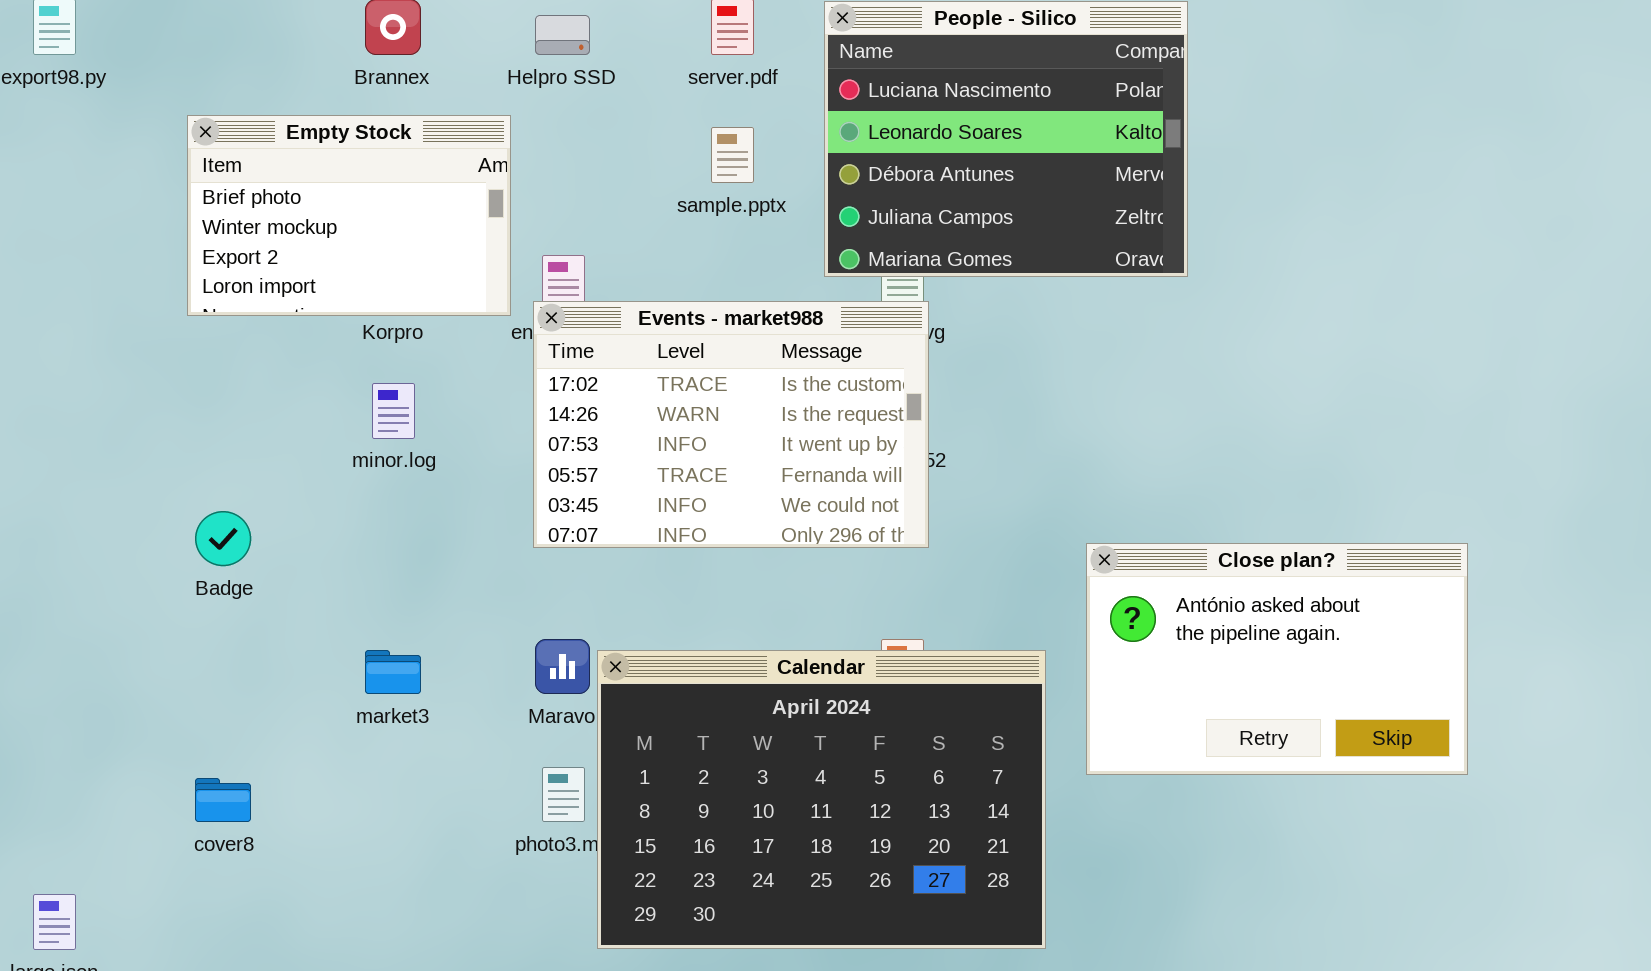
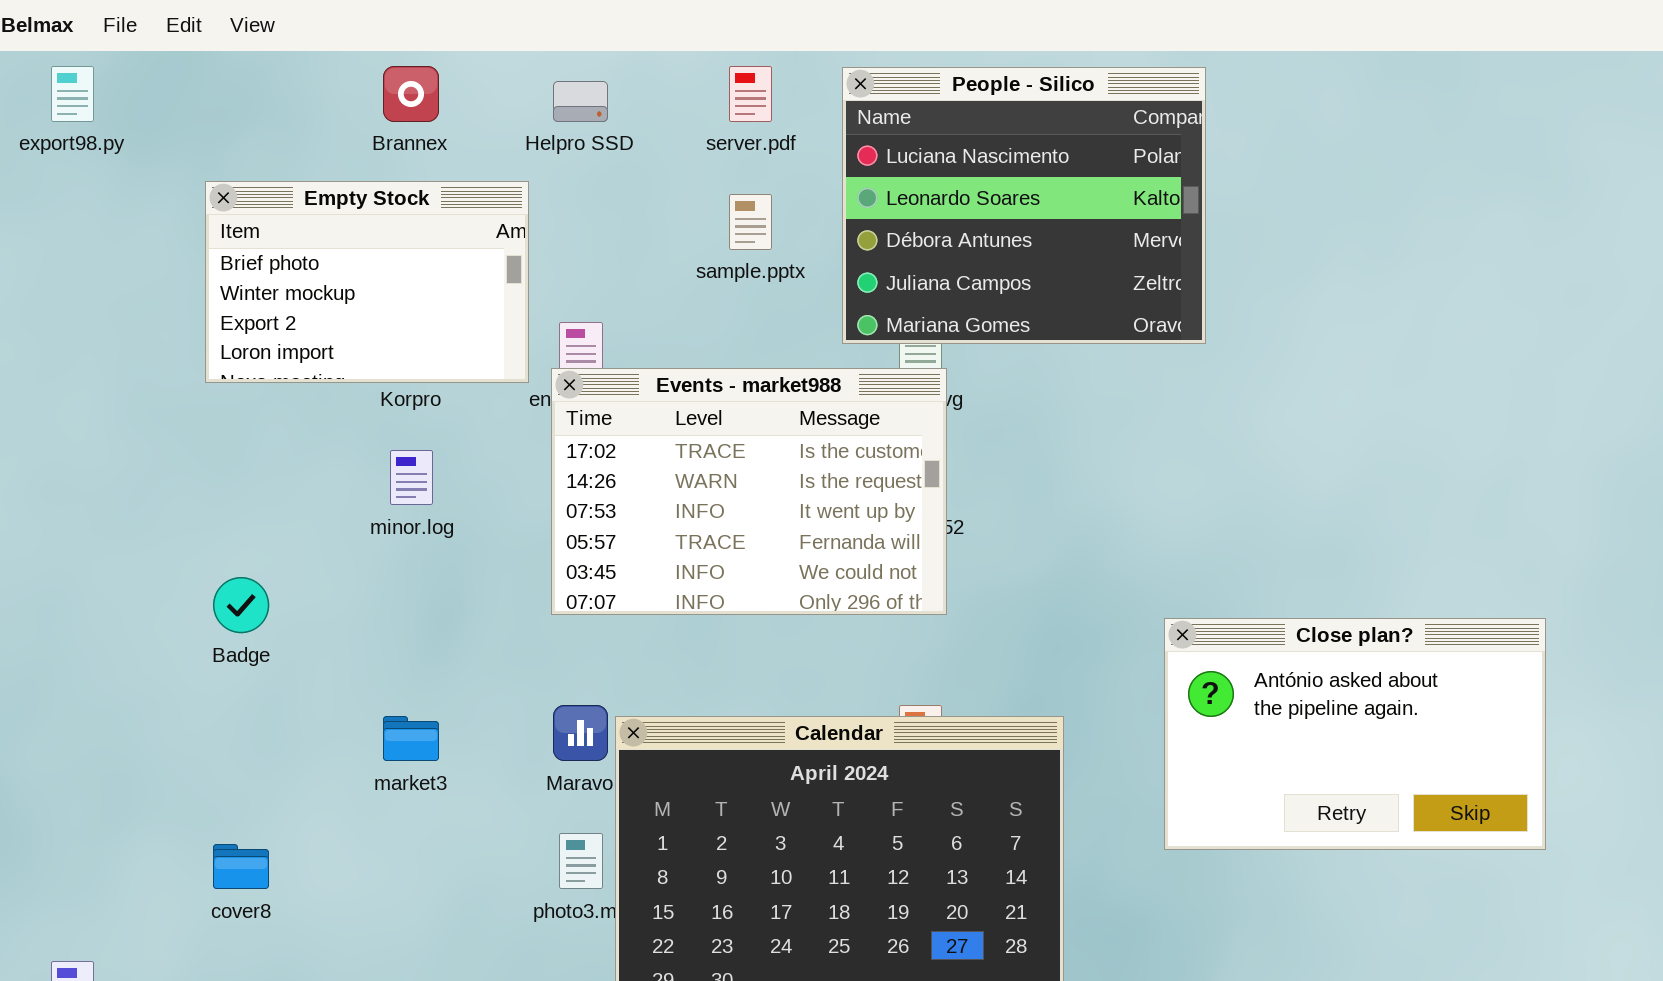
Close plan?: [1086,543,1468,775] -> [1164,618,1546,850], moved

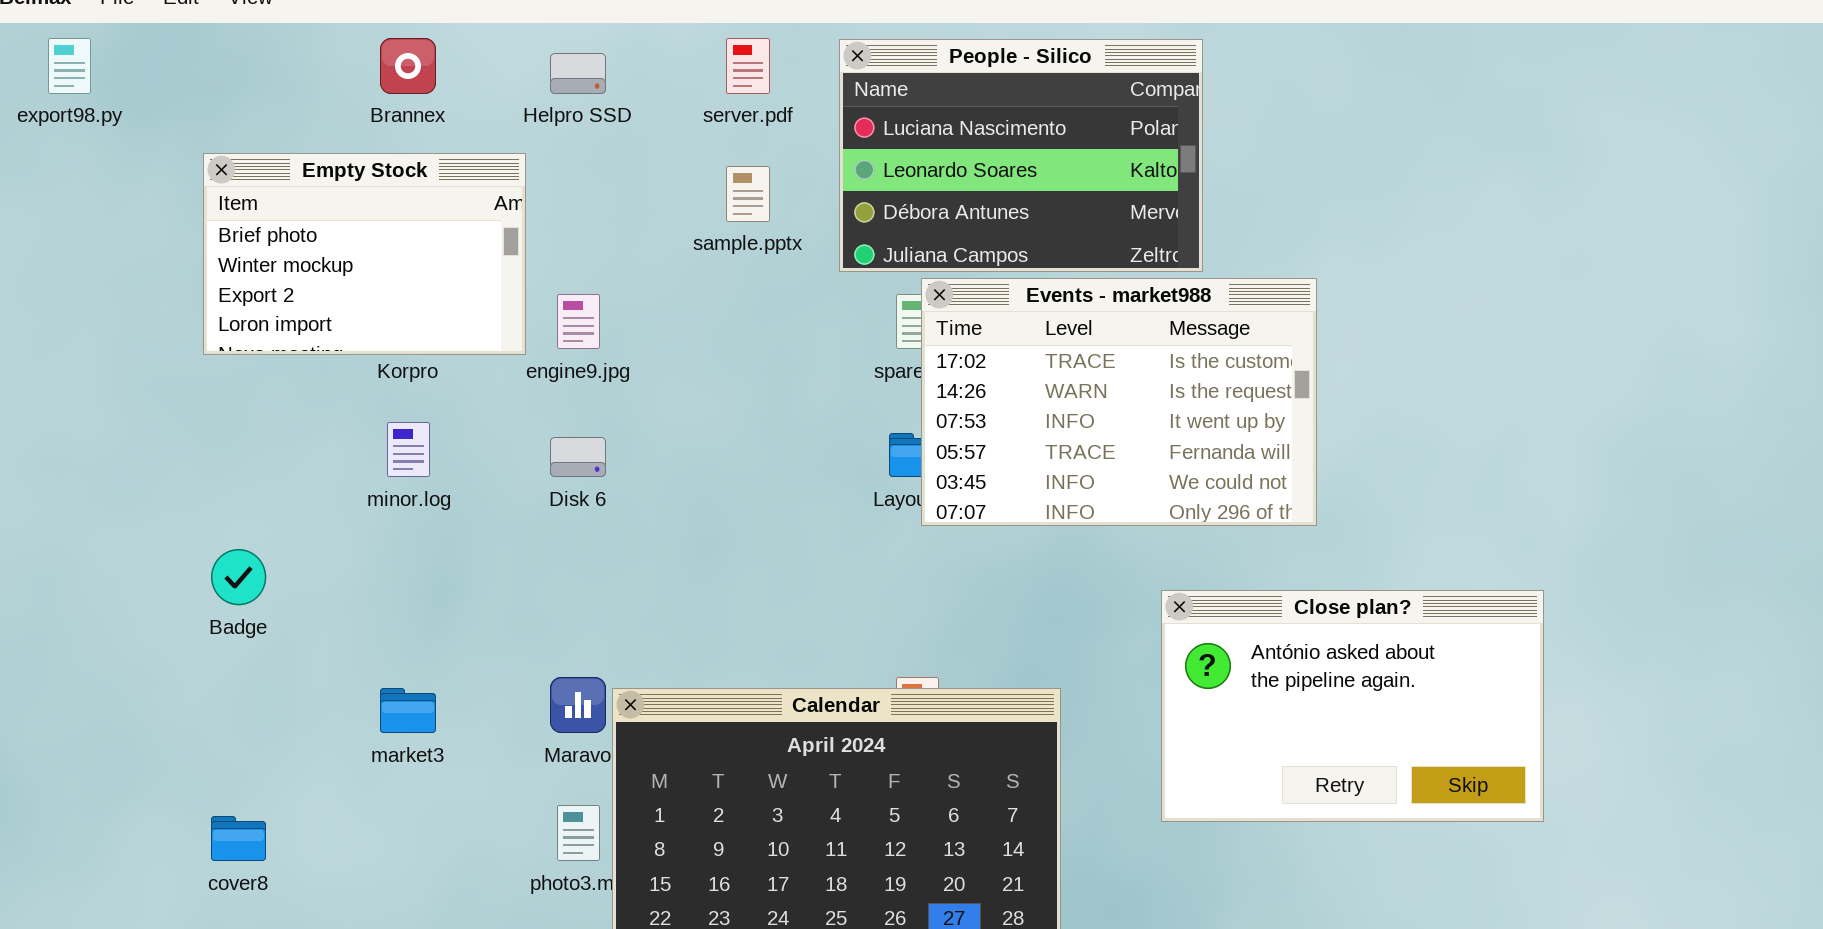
People - Silico: [842,67,1206,344] -> [839,39,1203,272], resized
Events - market988: [551,368,947,615] -> [921,278,1317,526], moved

